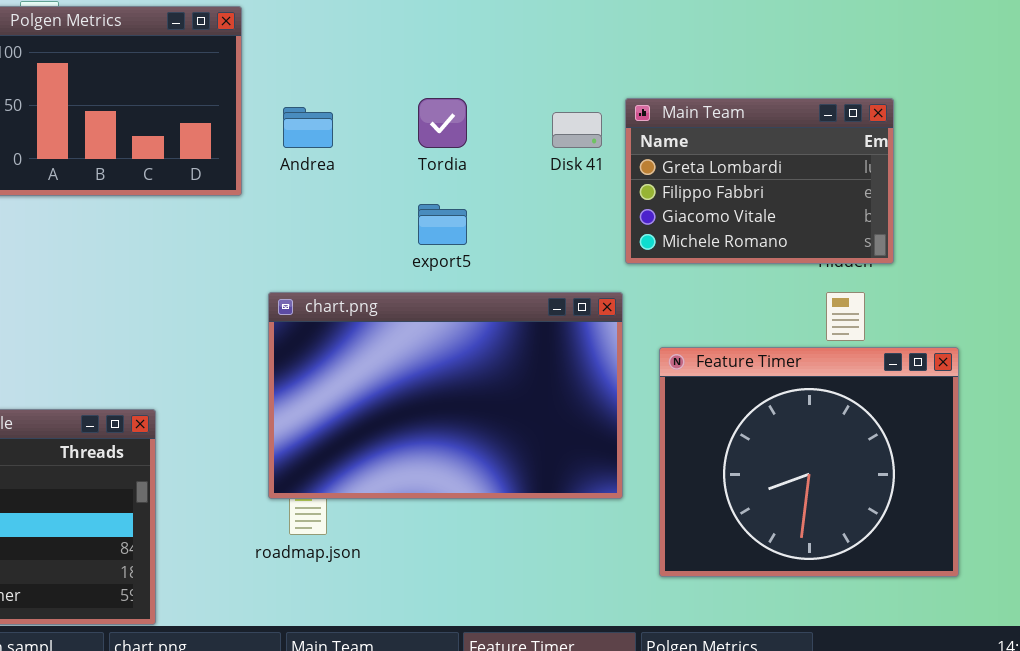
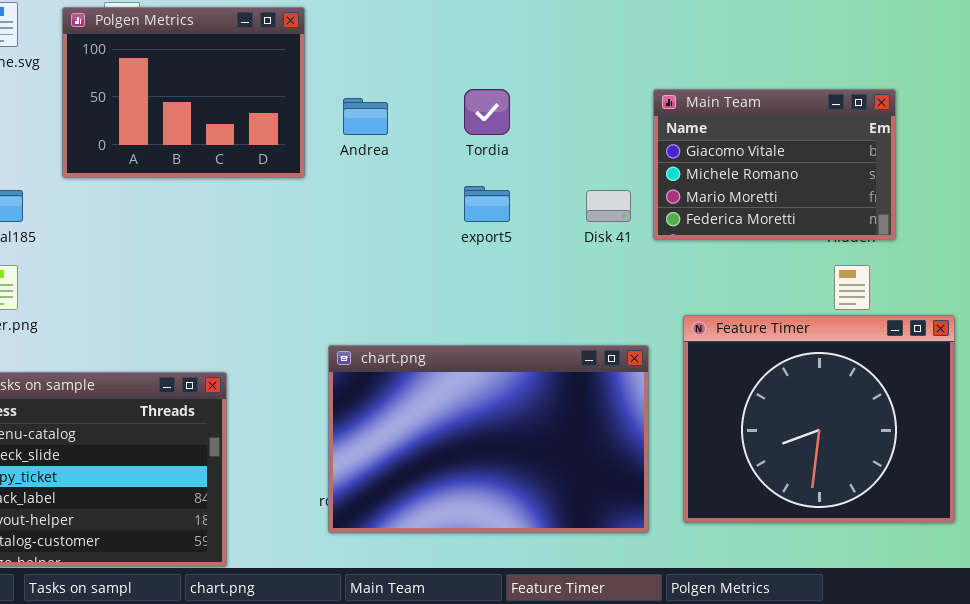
Main Team: [625,98,894,264] -> [653,89,896,240], scrolled down 2 rows
Disk 41: [552,112,602,148] -> [586,190,631,222], moved
chart.png: [268,292,623,499] -> [328,345,649,533], moved

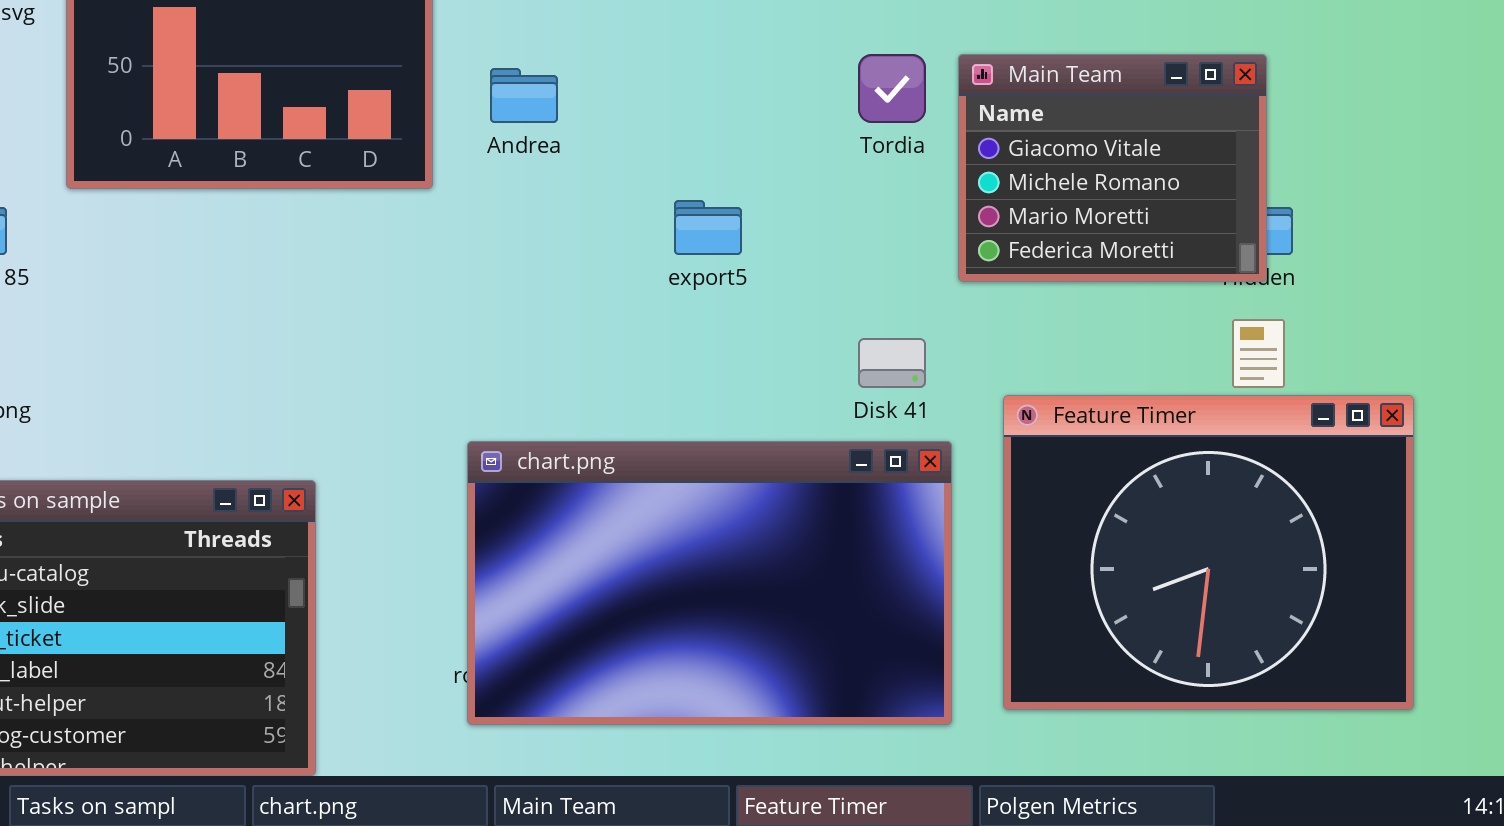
Tordia: [464,89,510,135] -> [858,54,926,123], moved
Main Team: [653,89,896,240] -> [958,54,1267,282], resized
Disk 41: [586,190,631,222] -> [858,338,926,388], moved

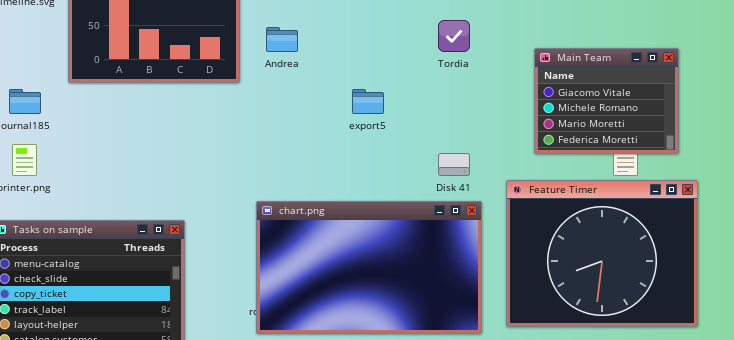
Main Team: [958,54,1267,282] -> [534,48,679,154], moved

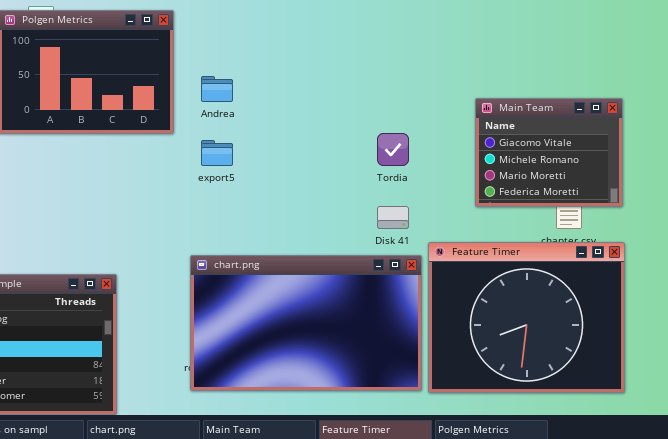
Tordia: [438,20,470,52] -> [377,133,409,166], moved
export5: [352,89,384,114] -> [201,140,233,166], moved
Feature Timer: [506,180,698,327] -> [428,242,625,393], moved

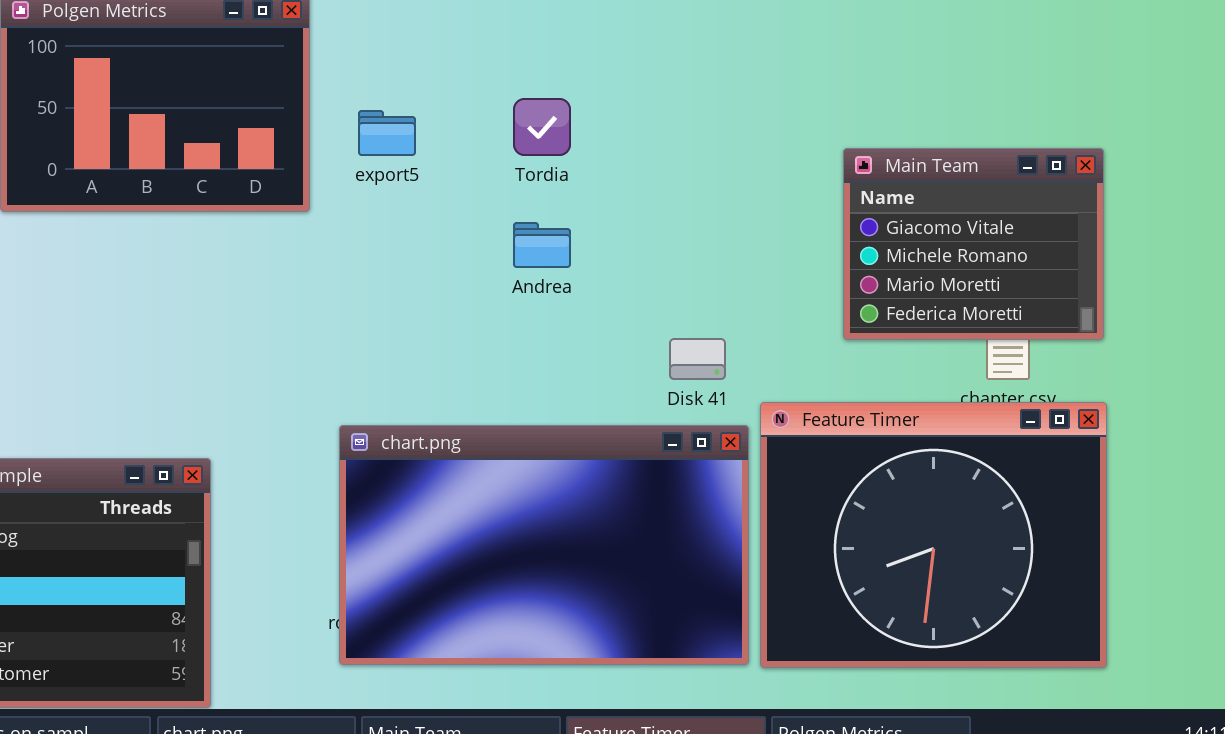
Andrea: [201,76,233,102] -> [513,222,571,268], moved
Tordia: [377,133,409,166] -> [513,98,571,156], moved
export5: [201,140,233,166] -> [358,110,416,156], moved

